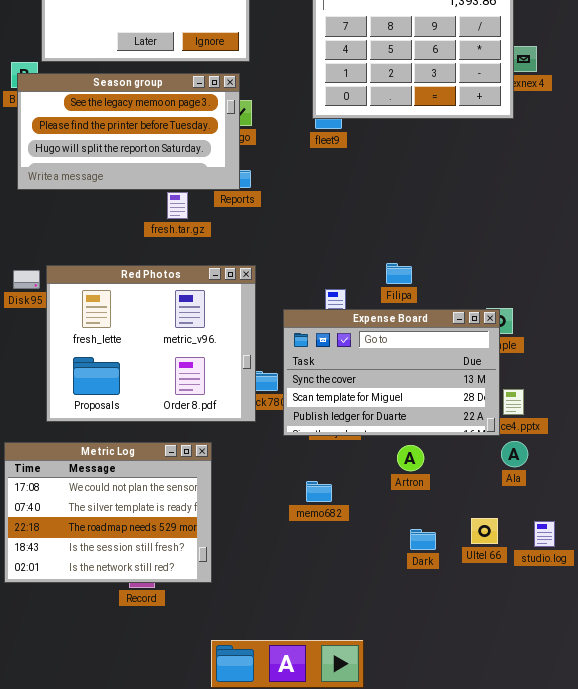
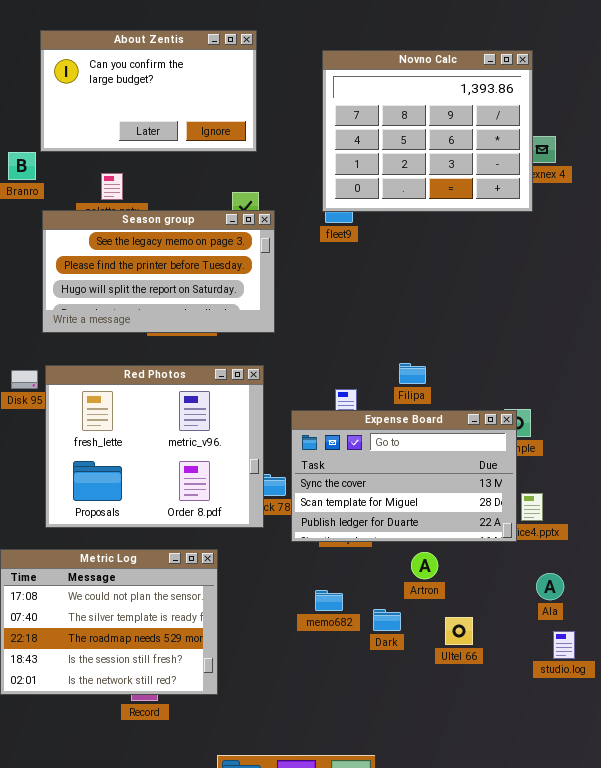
Season group: [17,73,240,190] -> [42,210,275,333], moved
Ala: [501,441,528,467] -> [536,573,564,600], moved
Ultel 66: [471,518,498,544] -> [445,617,473,645], moved
Dark: [410,529,436,550] -> [373,609,401,631], moved

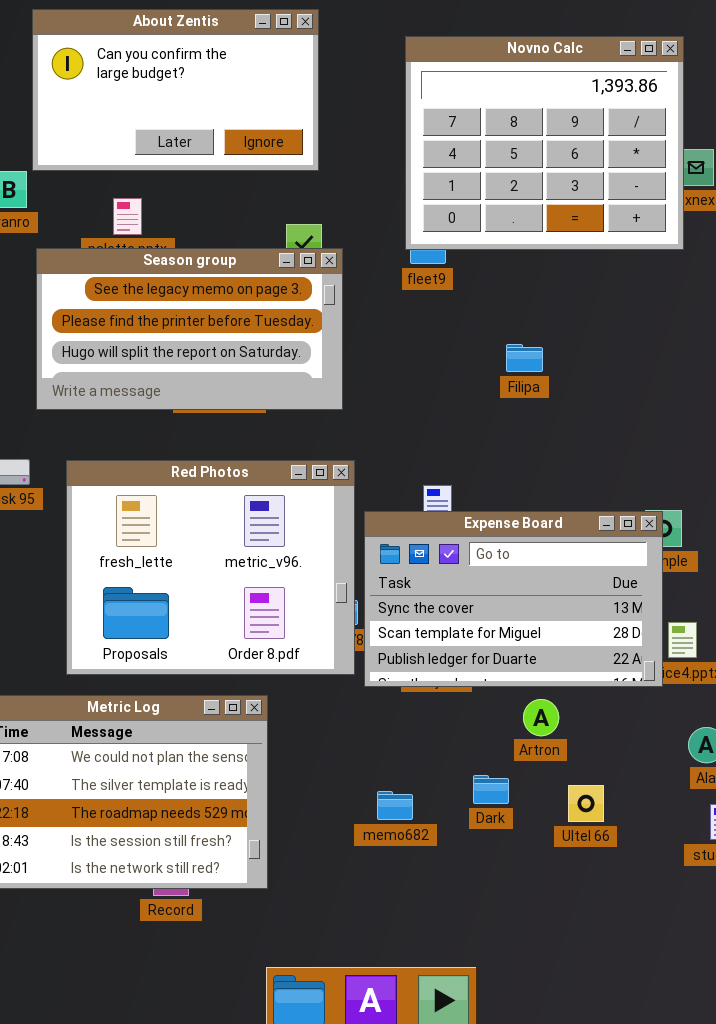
Filipa: [399,363,426,384] -> [506,344,543,372], moved
Red Photos: [45,365,264,528] -> [66,460,355,675], moved
memo682: [315,590,343,611] -> [377,791,413,820], moved

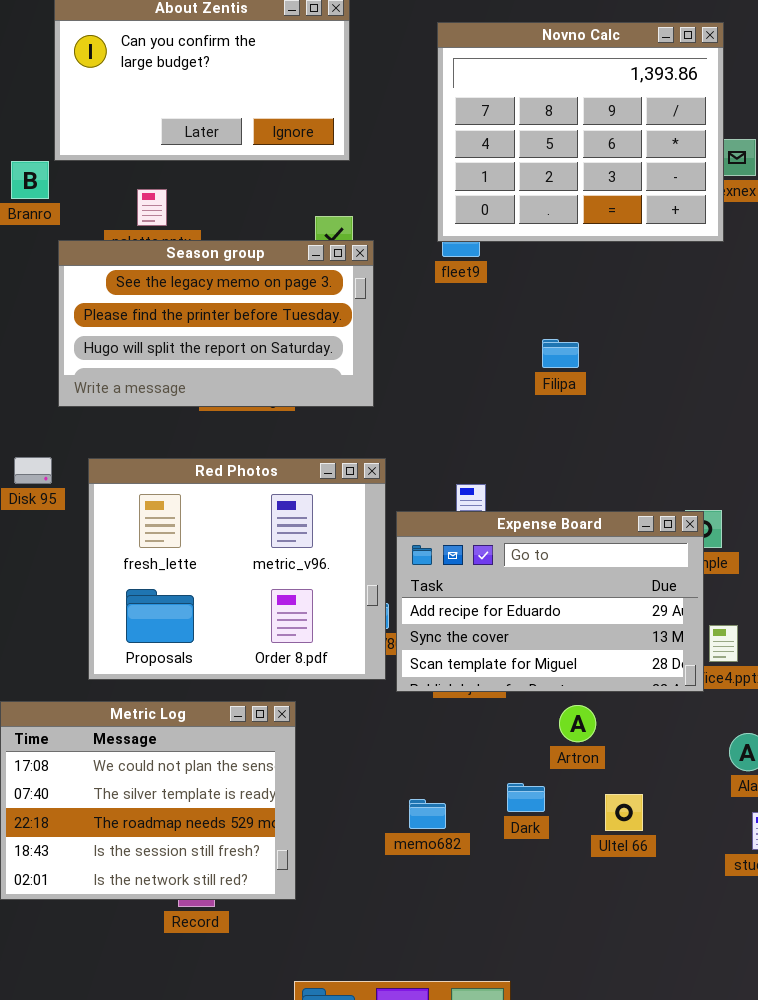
Expense Board: [364,511,663,687] -> [396,511,704,692], scrolled up 1 row

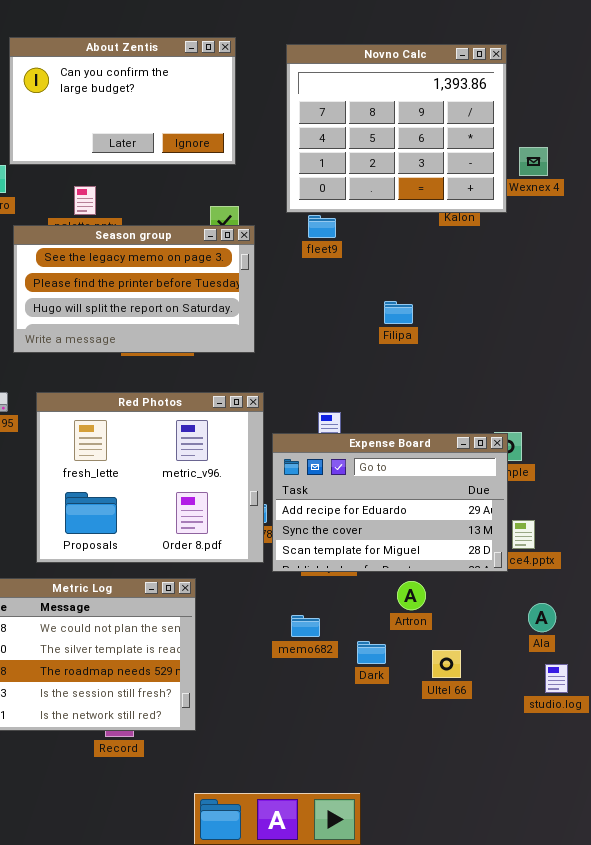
Novno Calc: [437,22,724,242] -> [286,44,507,213], moved
memo682: [409,799,446,829] -> [291,615,320,637], moved

